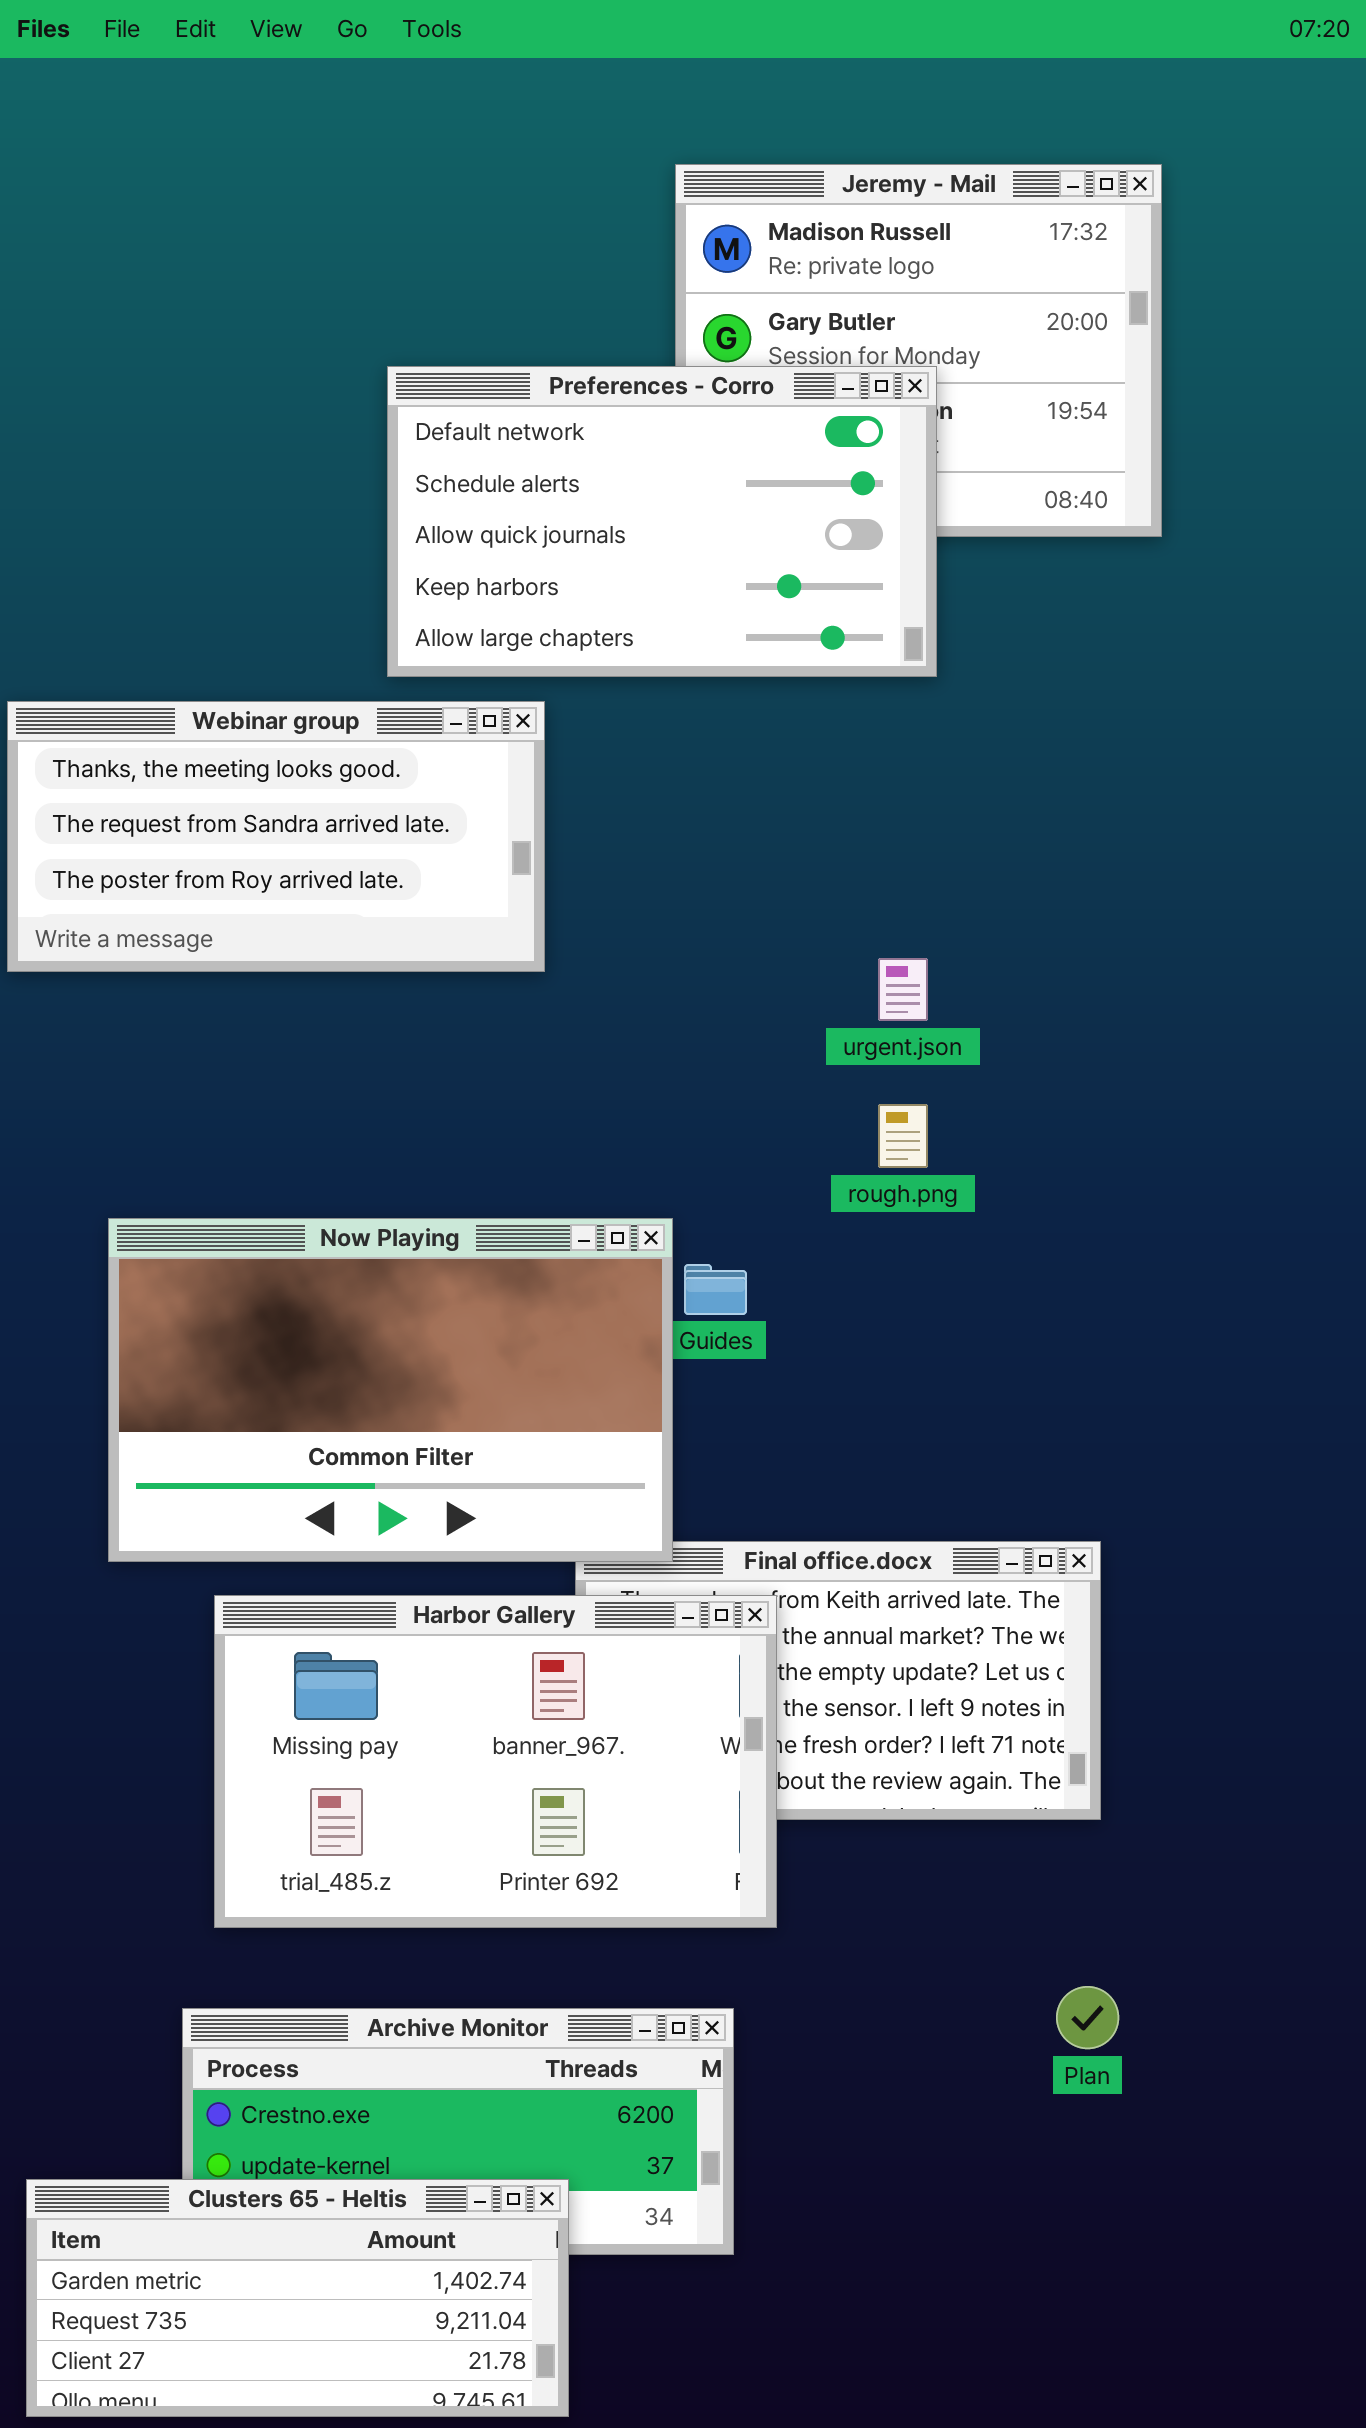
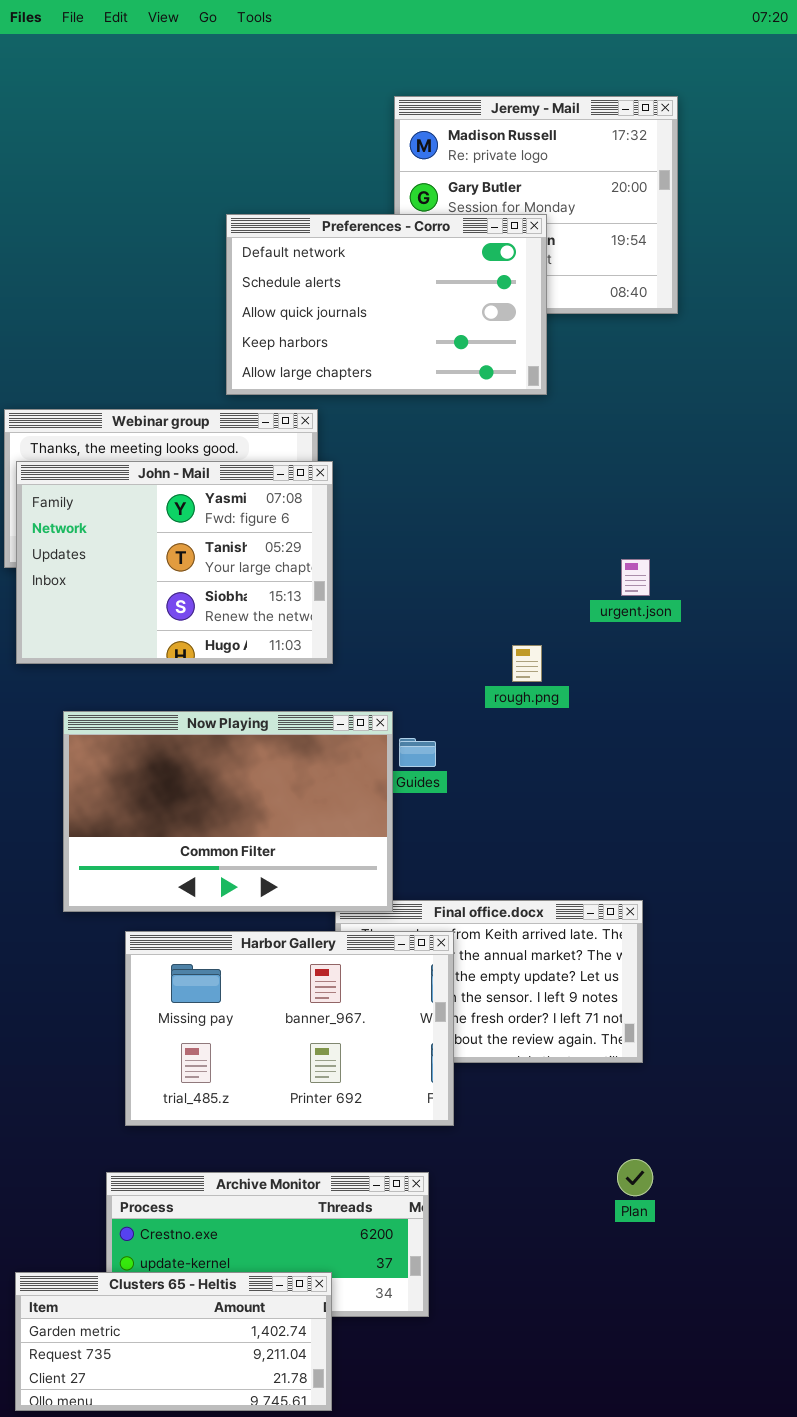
John - Mail: none -> [16,461,333,664], opened
urgent.json: [878,958,928,1021] -> [621,559,650,596], moved

